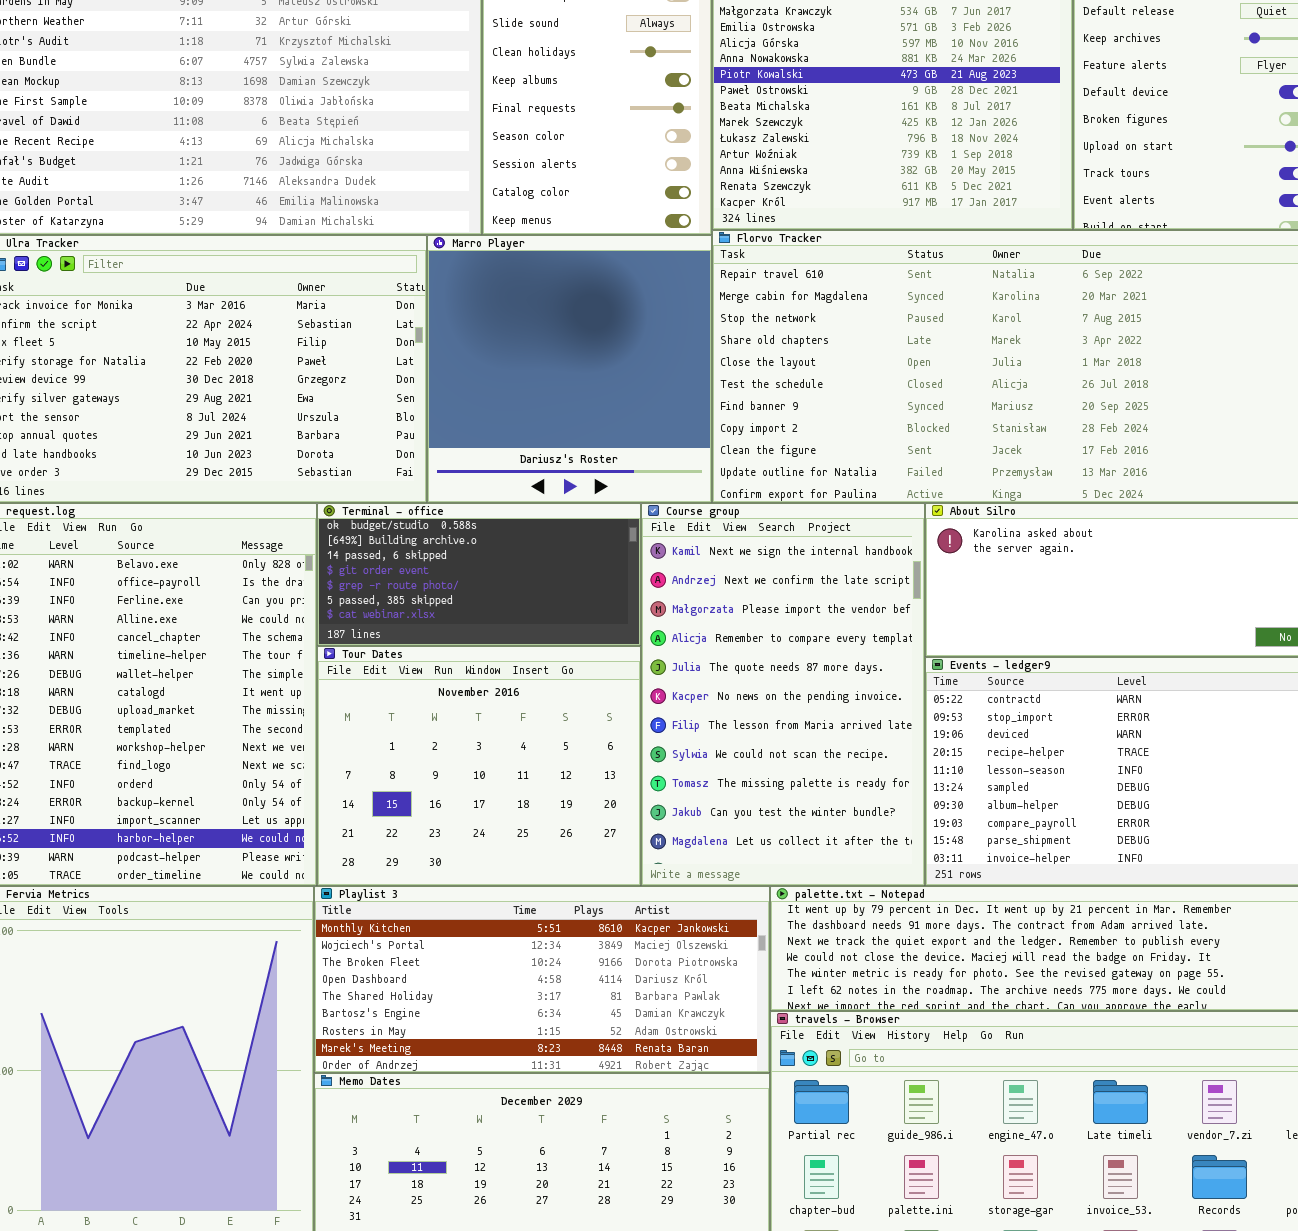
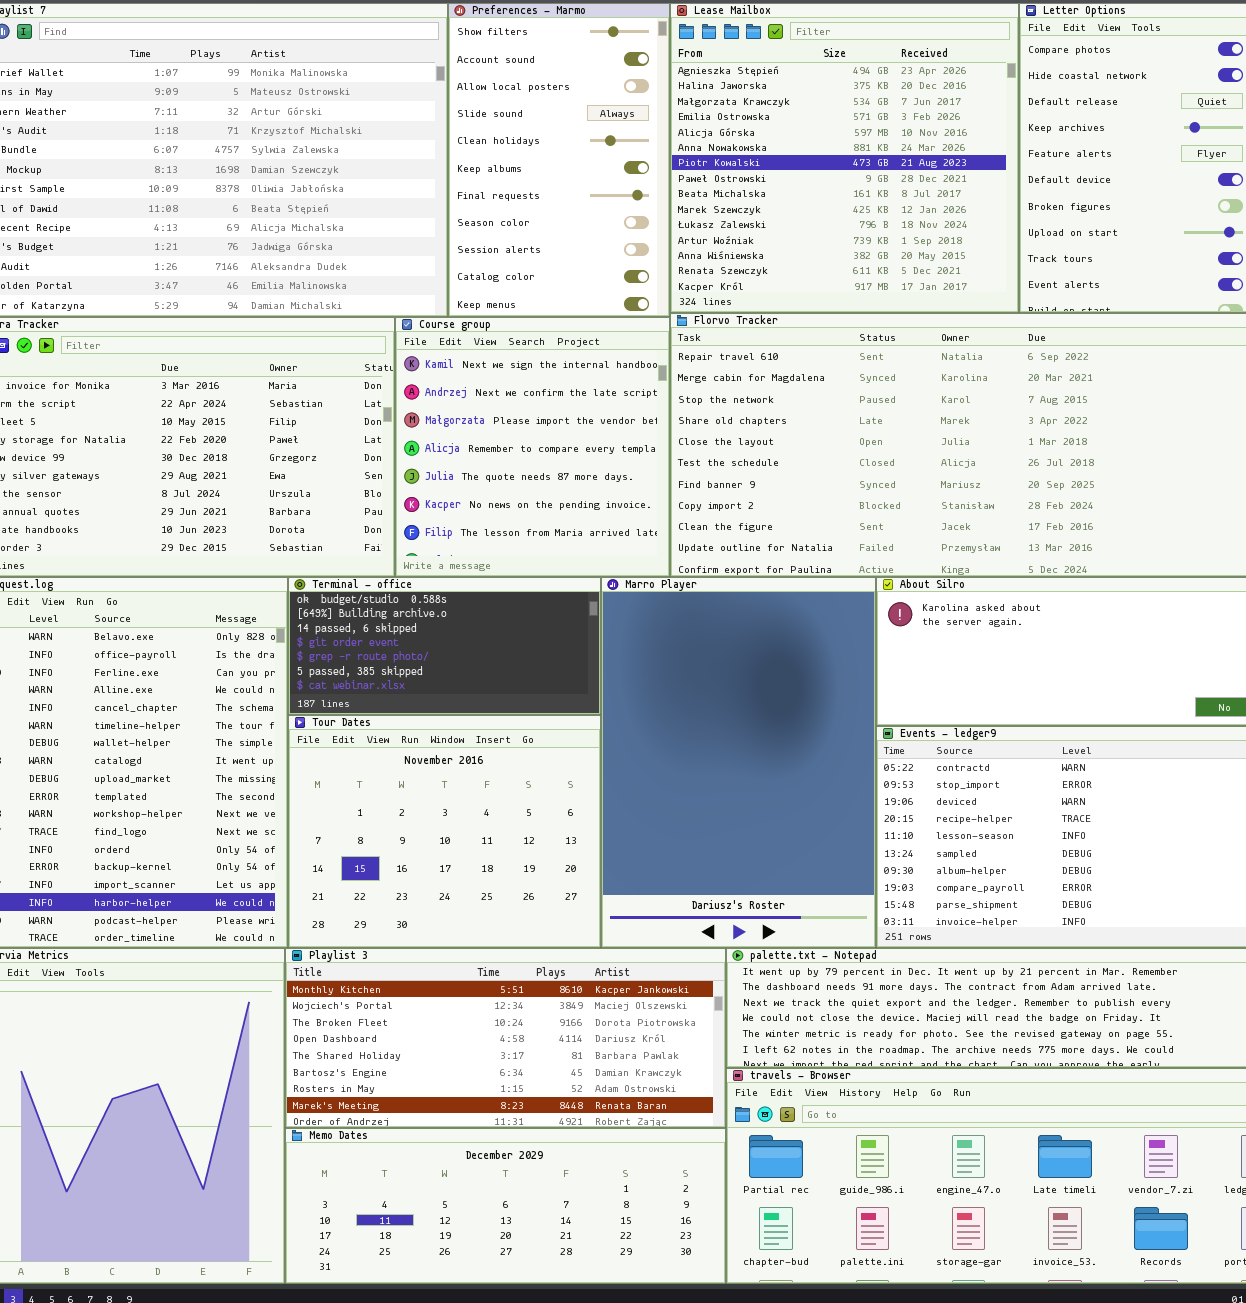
Marro Player: [427,235,712,503] -> [601,577,876,948], moved, resized
Course group: [641,503,925,886] -> [395,317,670,577], moved, resized

